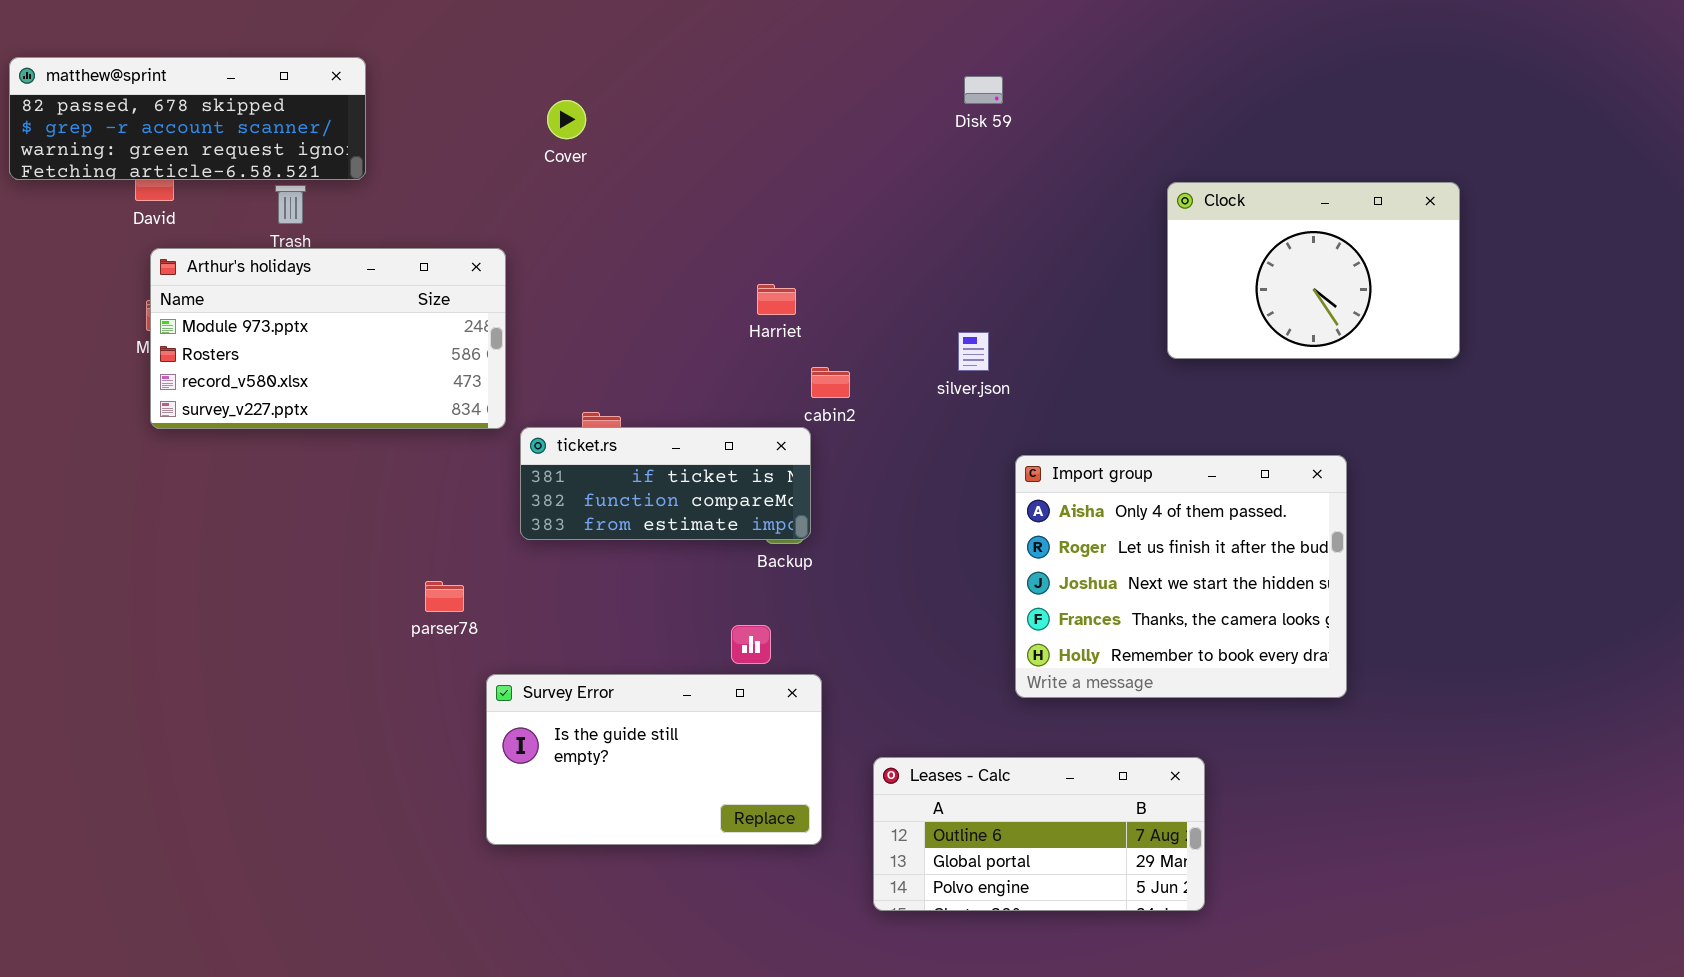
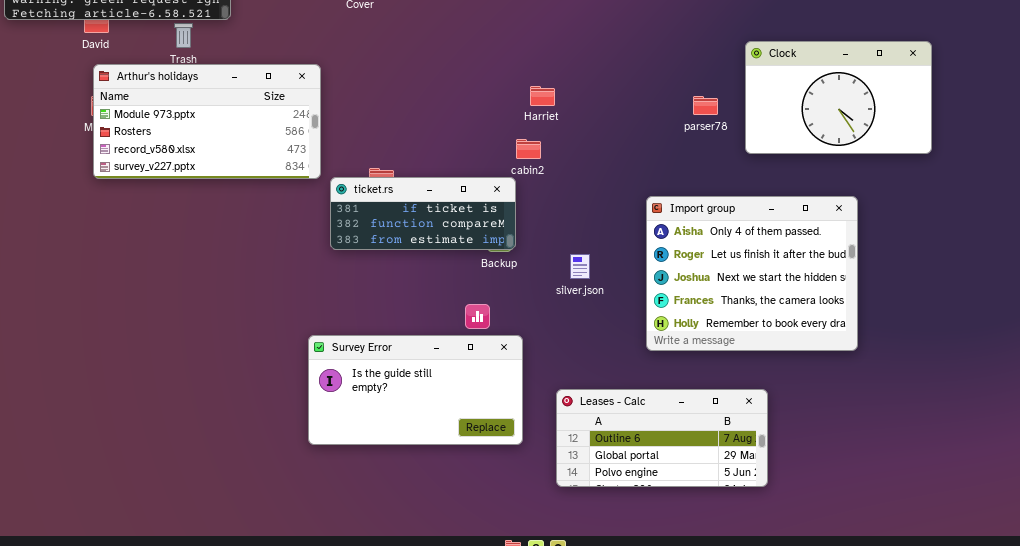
Clock: [1167,182,1460,359] -> [745,41,932,154], moved
Harriet: [757,284,796,315] -> [530,86,555,106], moved
silver.json: [958,332,989,371] -> [570,254,590,279], moved
parser78: [425,581,464,612] -> [693,96,718,115], moved

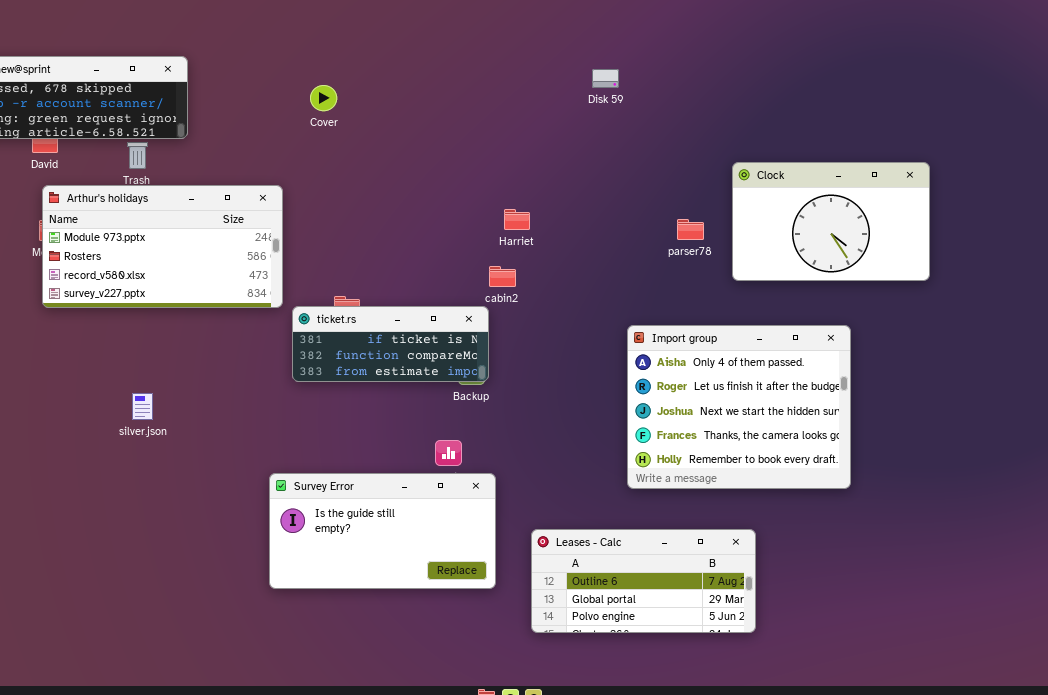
silver.json: [570,254,590,279] -> [132,393,153,420], moved

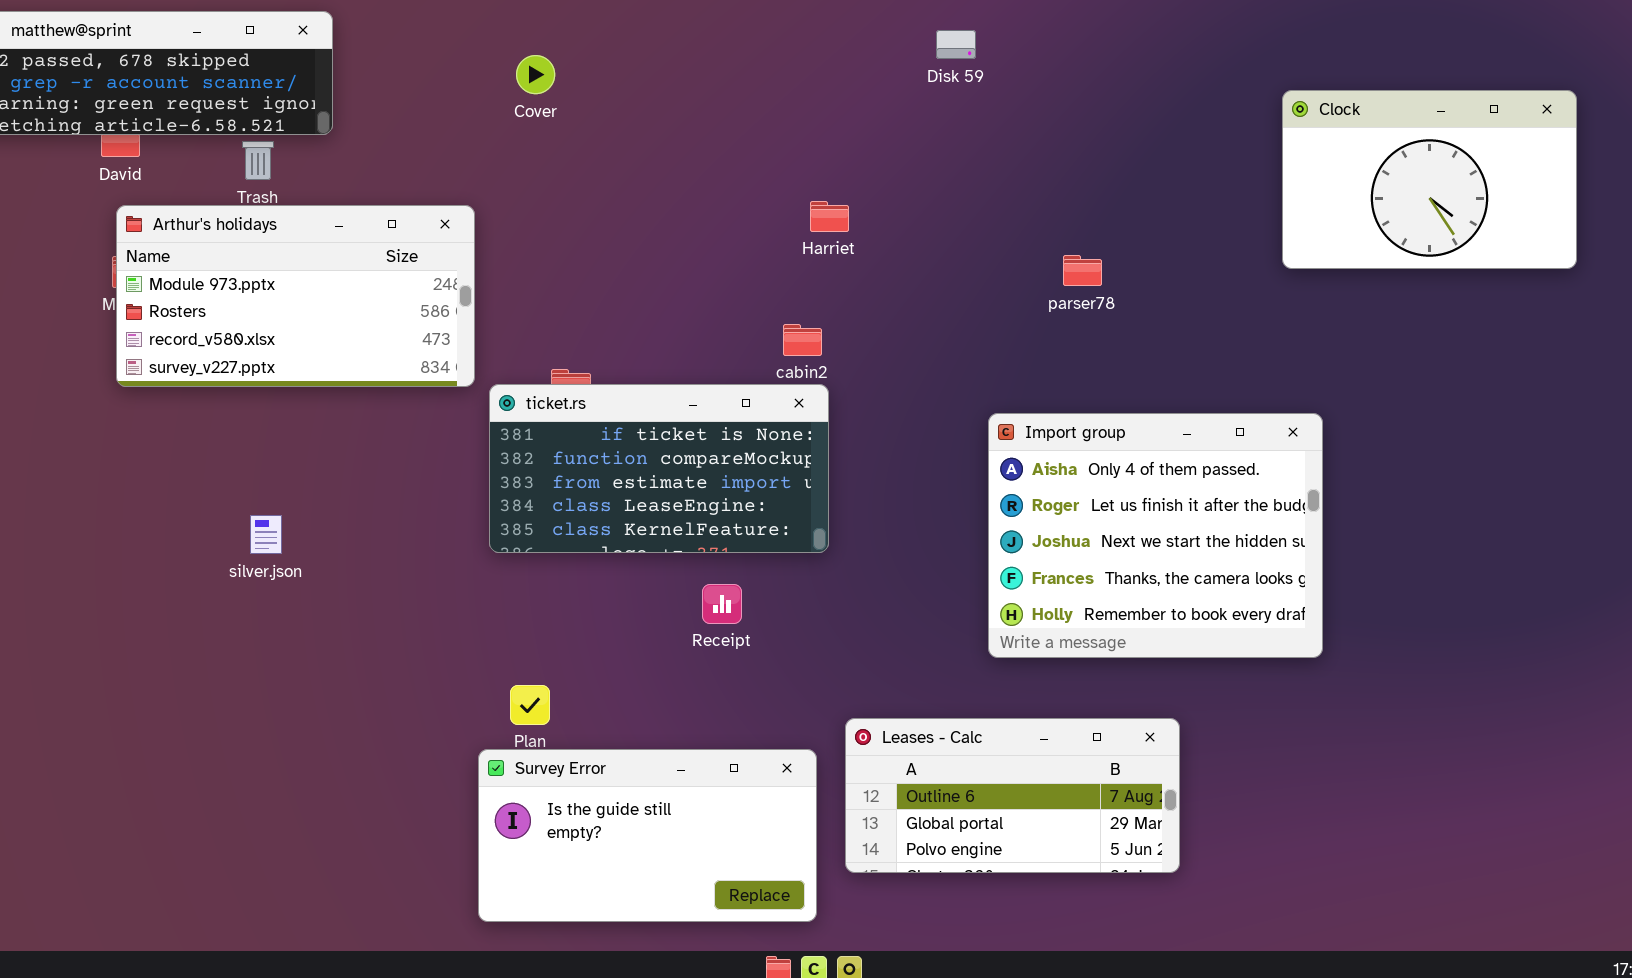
Clock: [732,162,930,281] -> [1282,90,1577,269], moved
Harriet: [504,209,530,230] -> [810,201,849,232], moved
ticket.rs: [292,306,489,382] -> [489,384,829,553], resized
Survey Error: [269,473,496,589] -> [478,749,817,922], moved

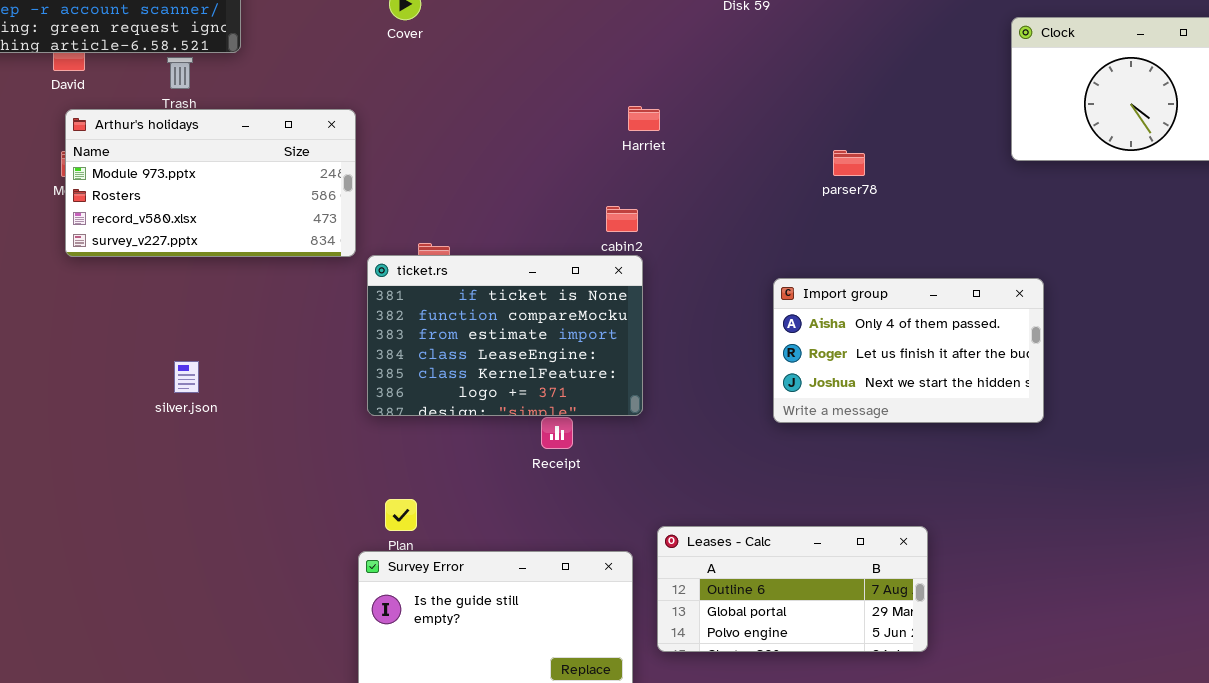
ticket.rs: [489,384,829,553] -> [367,255,643,416], resized
Import group: [988,413,1323,658] -> [773,278,1044,423], resized

